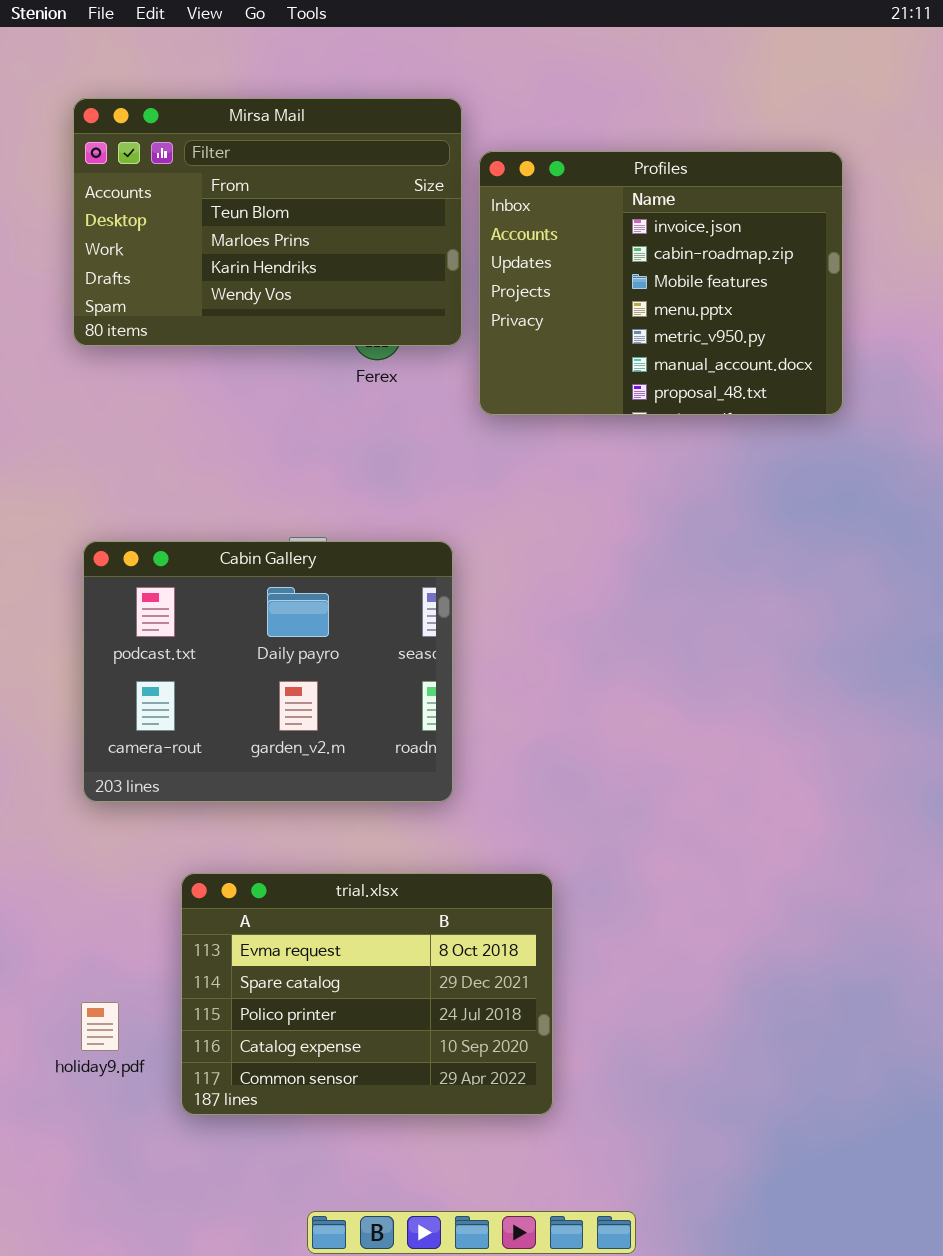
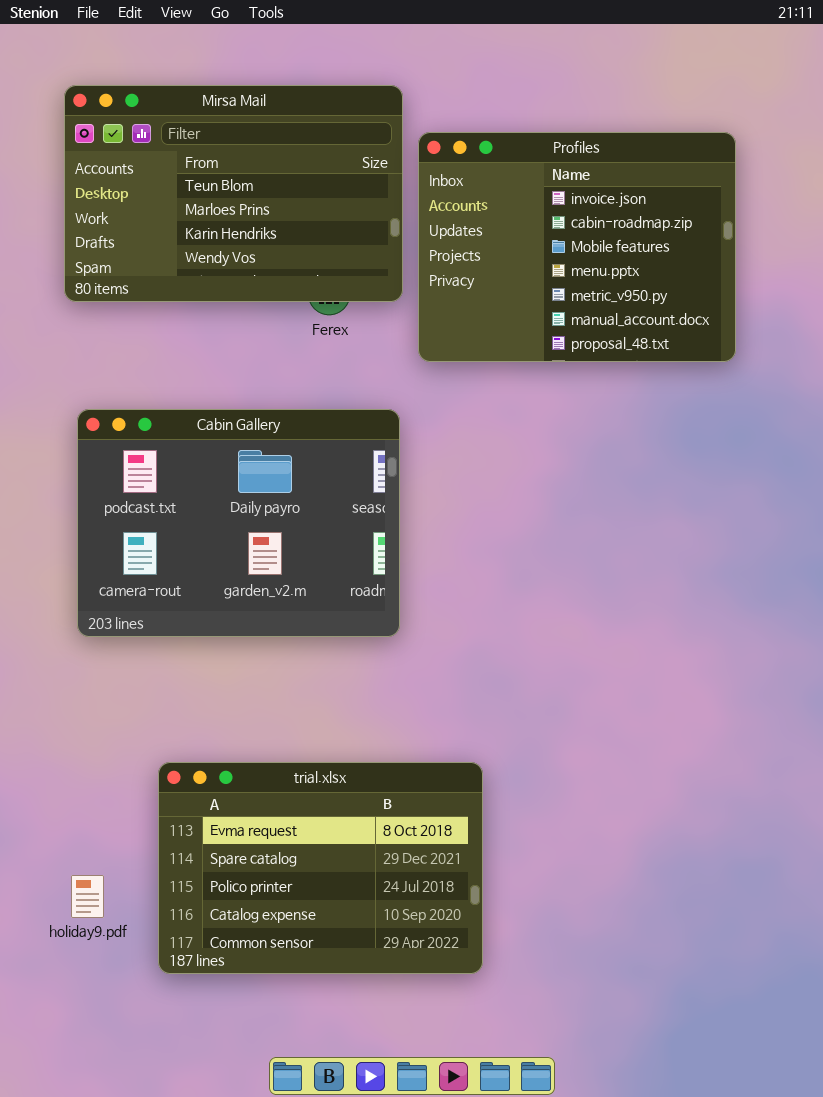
Cabin Gallery: [83,541,453,802] -> [77,409,400,637], moved

